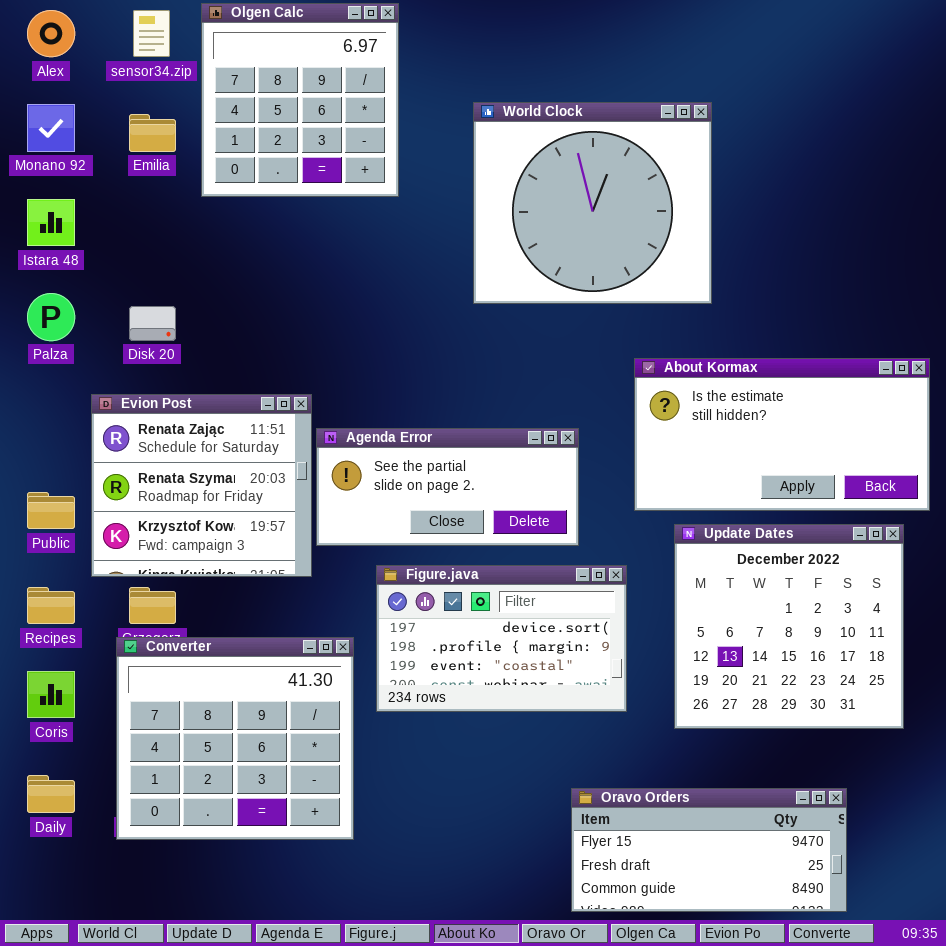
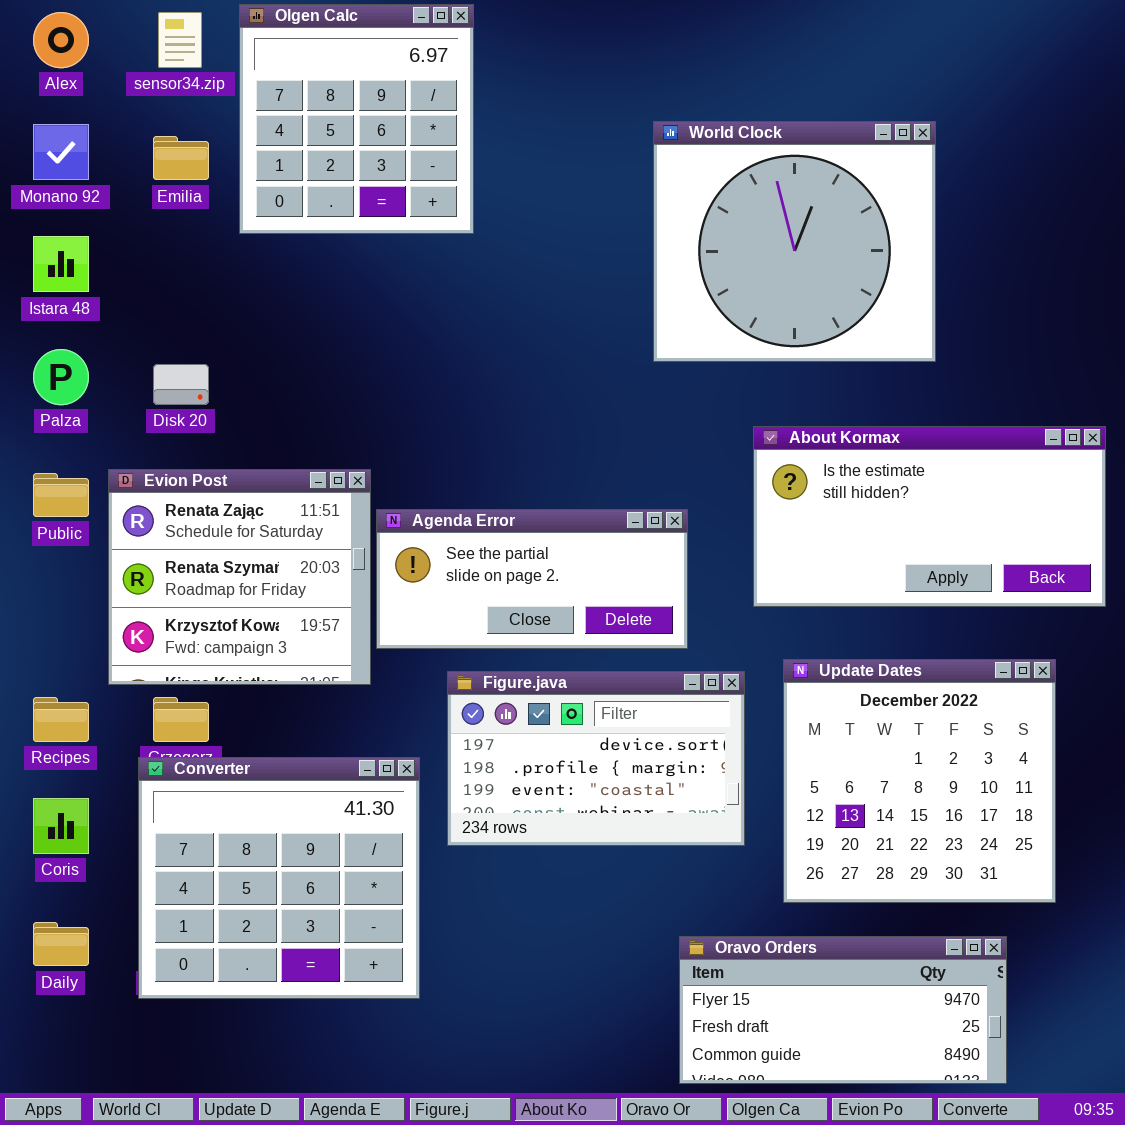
World Clock: [473,102,712,304] -> [653,121,936,362], moved
Public: [27,492,75,529] -> [33,473,89,517], moved
Update Dates: [674,524,904,729] -> [783,659,1056,903], moved

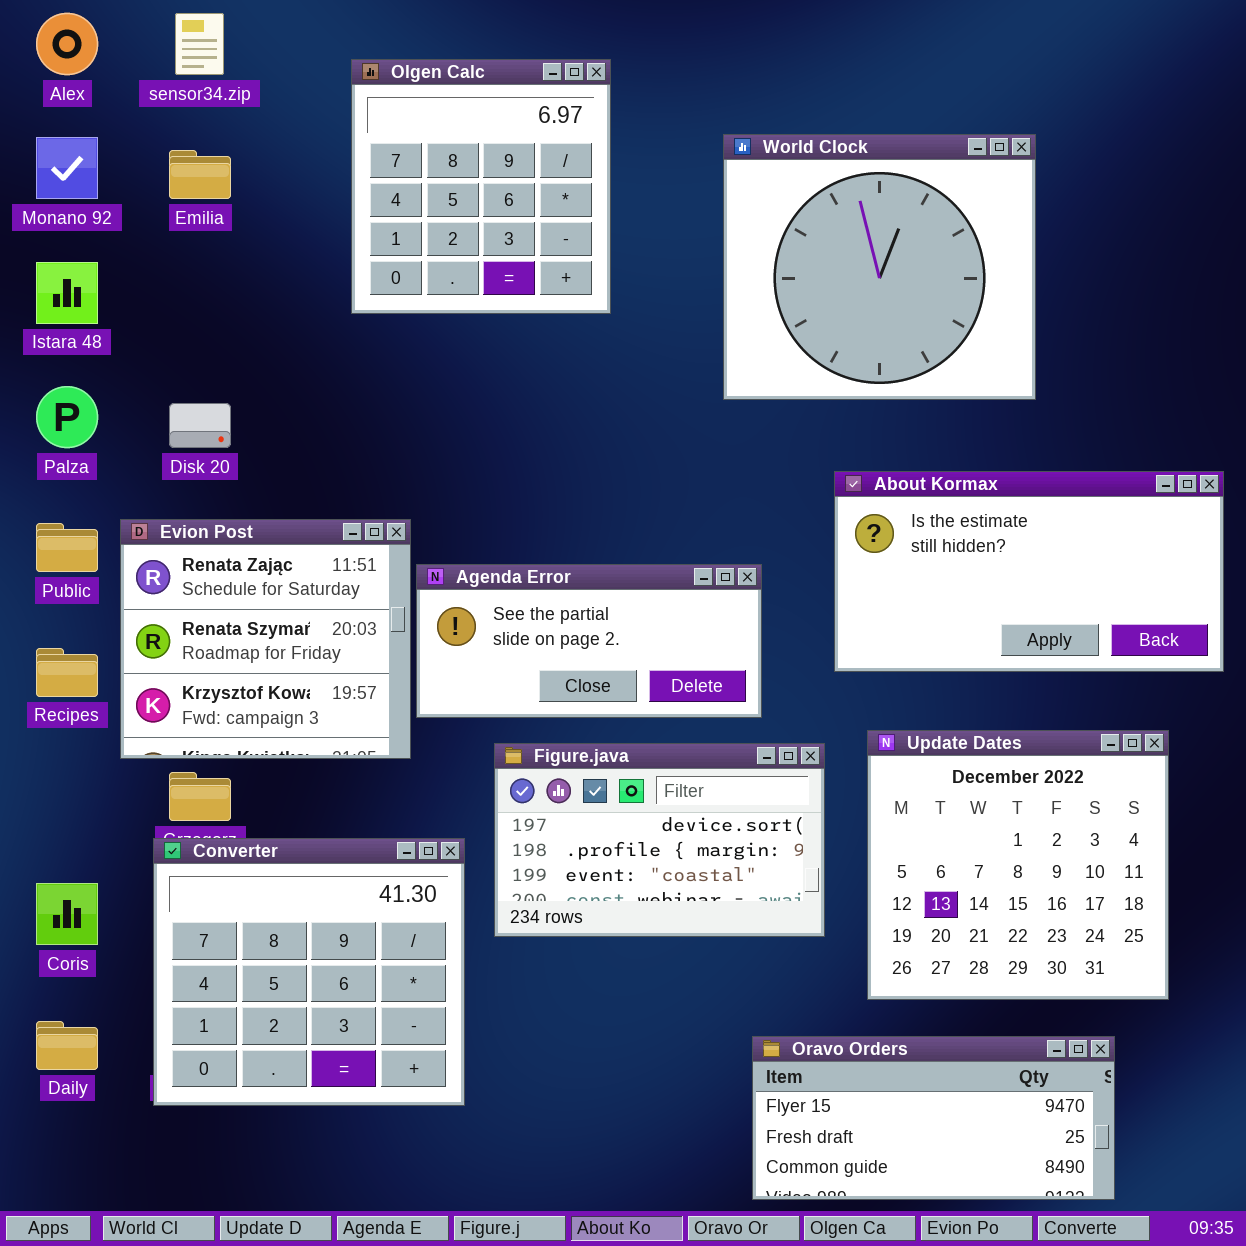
Olgen Calc: [239,4,474,234] -> [351,59,611,314], moved
Recipes: [33,697,89,742] -> [36,648,98,697], moved

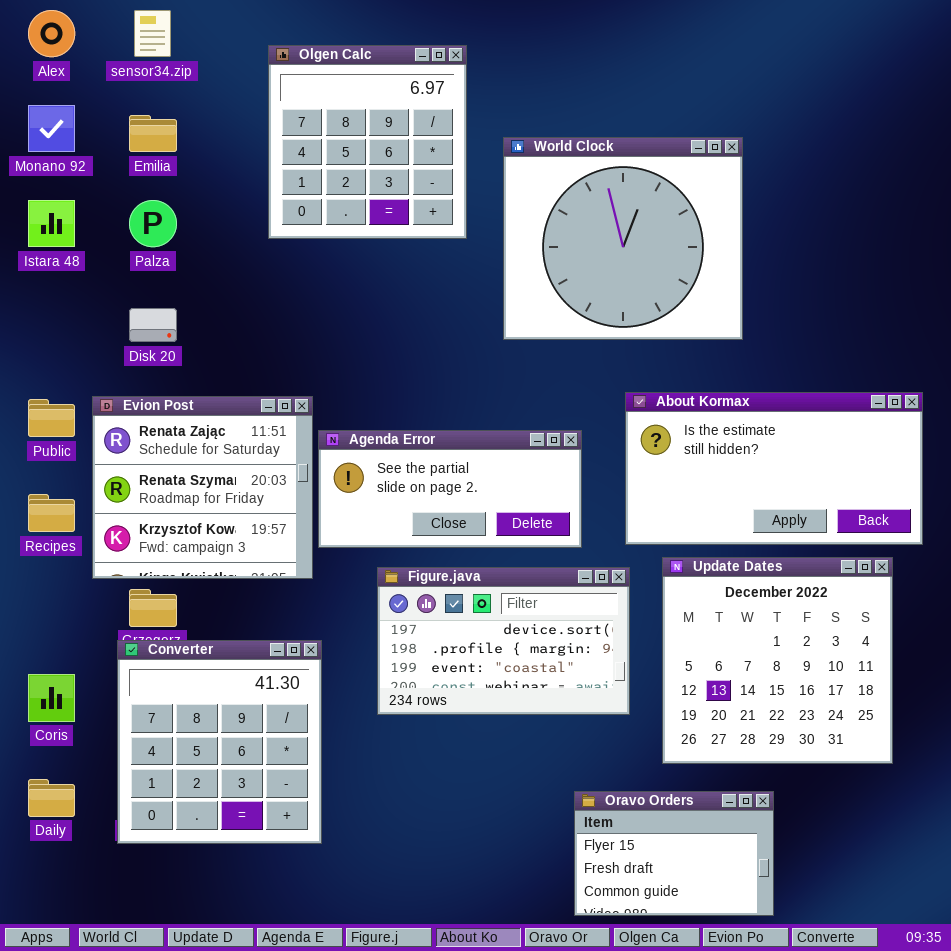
World Clock: [723,134,1036,400] -> [503,137,743,340], moved
Palza: [36,386,98,448] -> [129,200,177,247], moved
About Kormax: [834,471,1224,672] -> [625,392,923,545], moved
Converter: [153,838,465,1106] -> [117,640,322,844], resized
Oravo Orders: [752,1036,1115,1200] -> [574,791,774,916], resized

